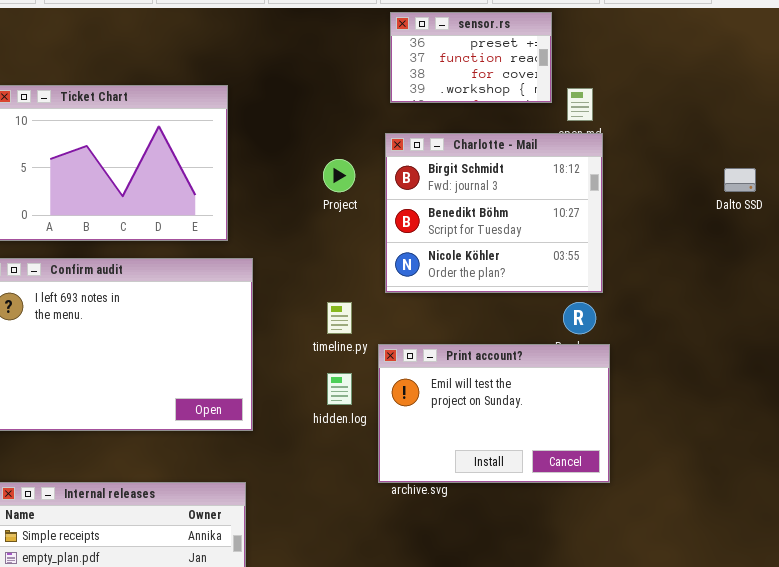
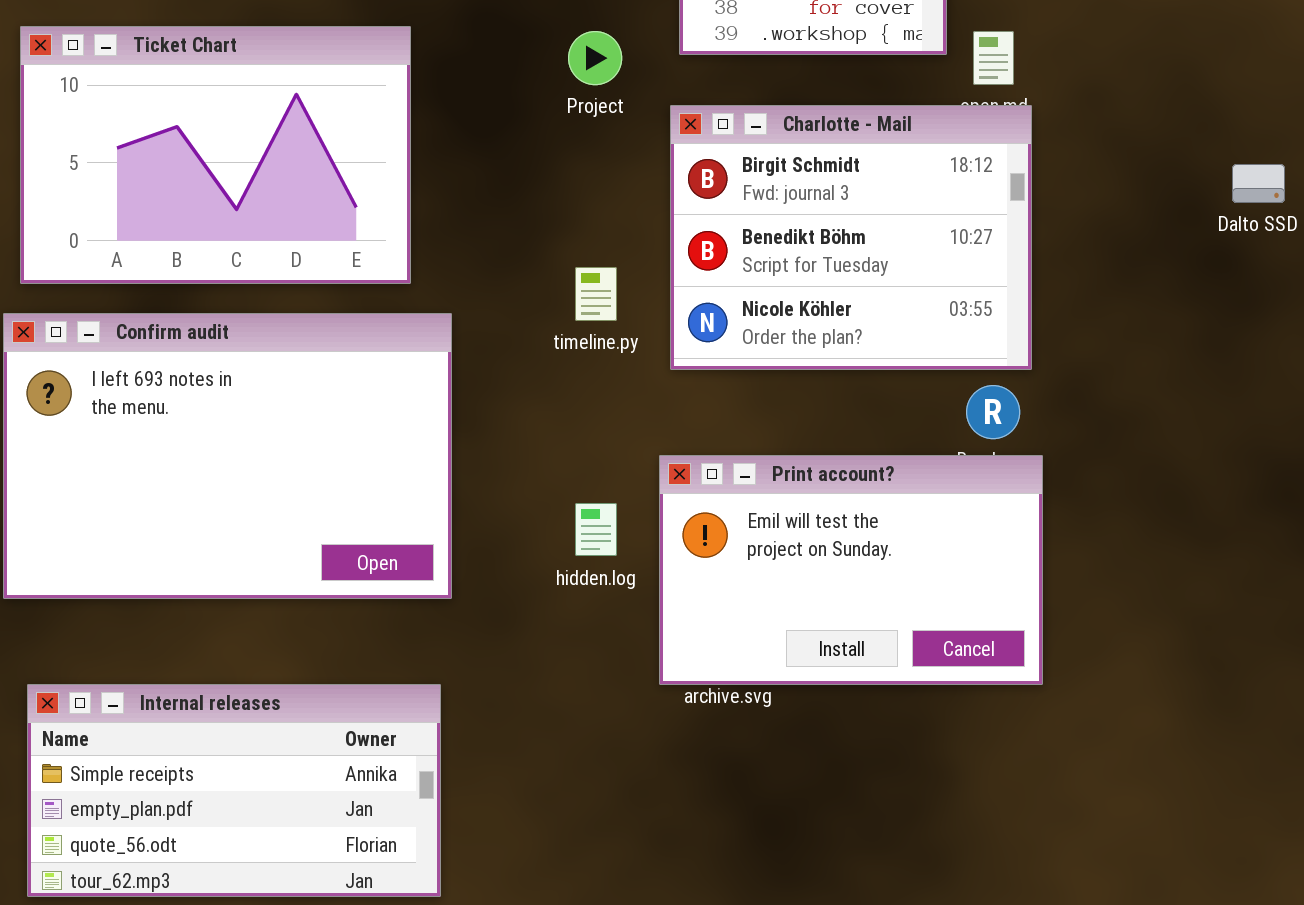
Project: [323,159,355,192] -> [568,31,622,85], moved
timeline.py: [327,302,352,334] -> [575,267,617,321], moved

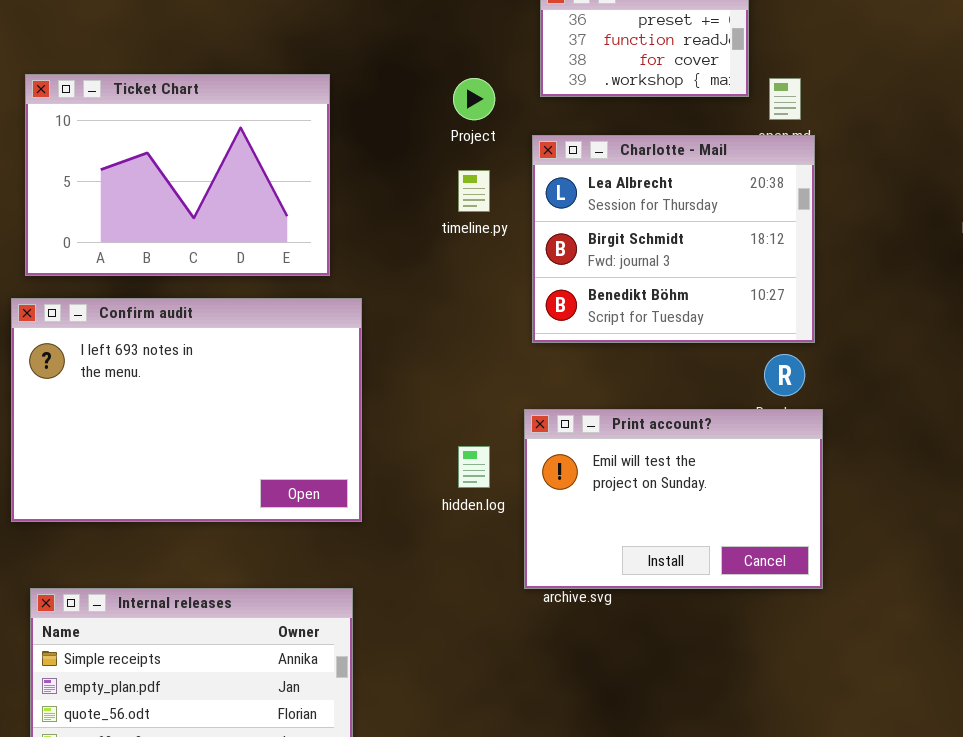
Charlotte - Mail: [670,105,1032,370] -> [532,135,815,343], scrolled up 1 row
timeline.py: [575,267,617,321] -> [458,170,490,212], moved

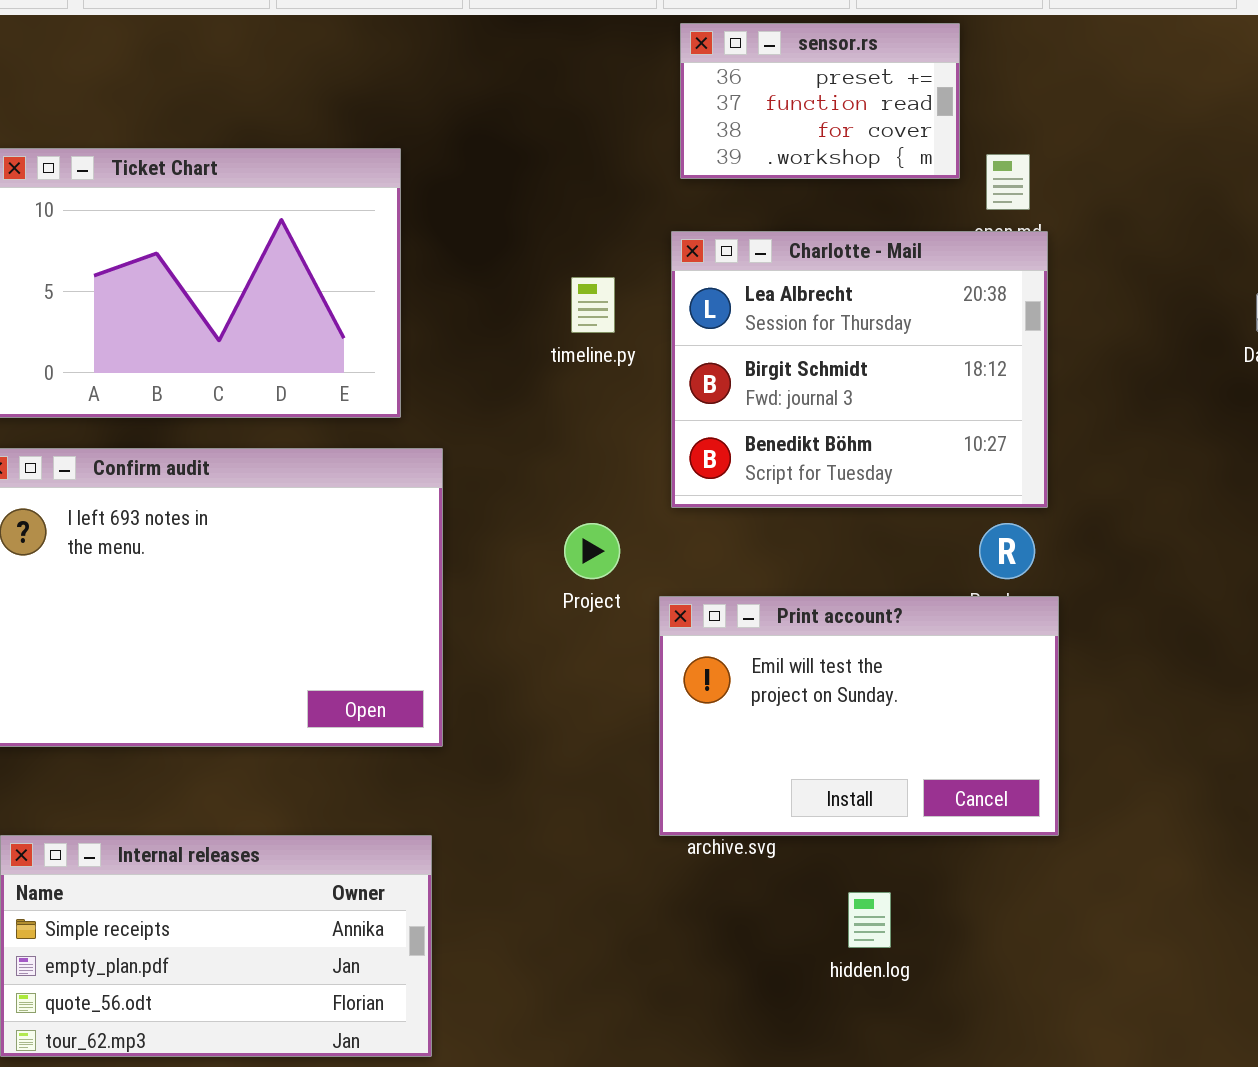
Project: [453,78,495,120] -> [564,523,620,579], moved
hidden.log: [458,446,490,488] -> [848,892,891,948], moved

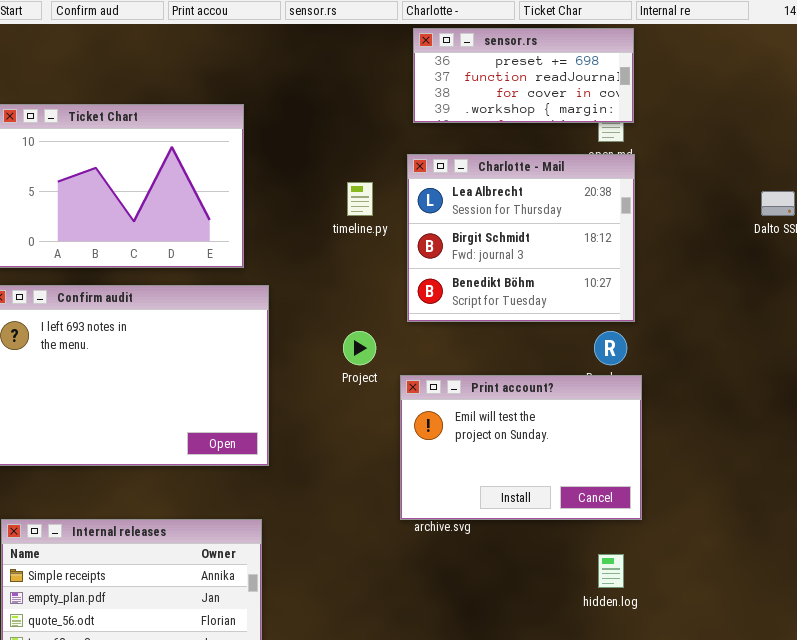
sensor.rs: [680,23,960,179] -> [413,28,634,123], resized
hidden.log: [848,892,891,948] -> [598,554,624,588], moved

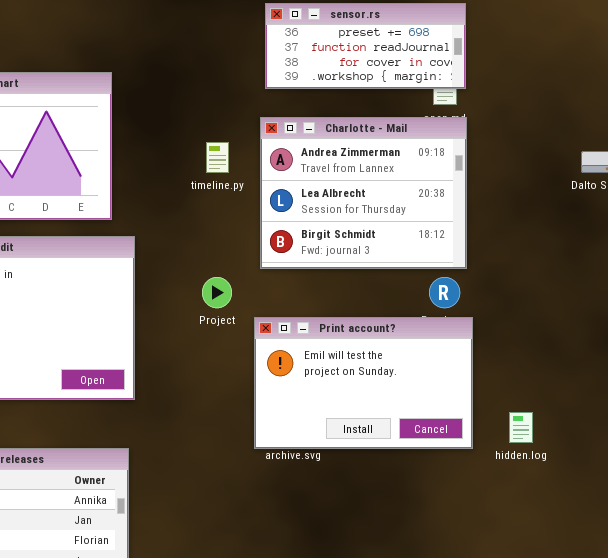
Charlotte - Mail: [407,154,635,322] -> [260,117,467,269], scrolled up 1 row
hidden.log: [598,554,624,588] -> [509,412,533,443], moved

